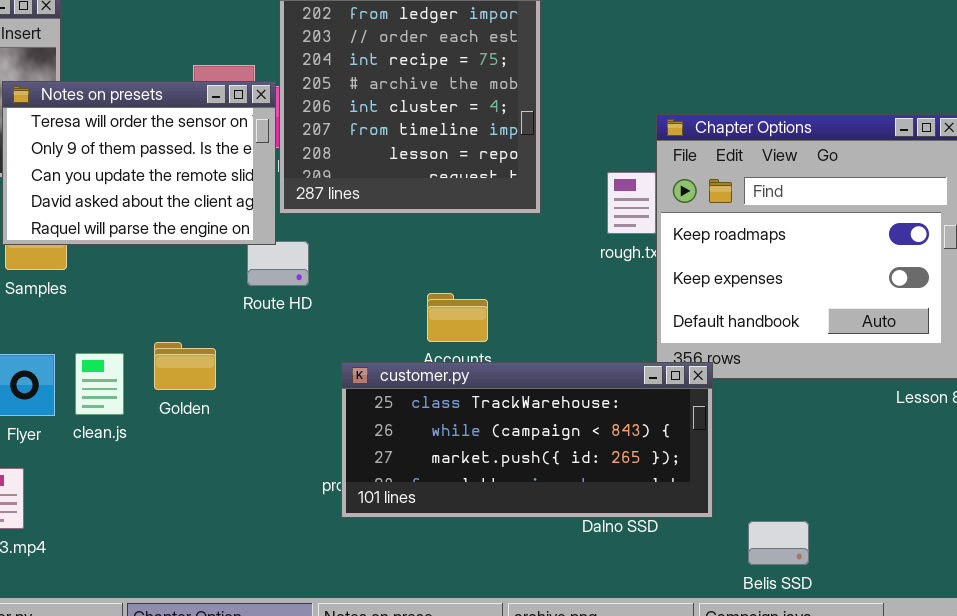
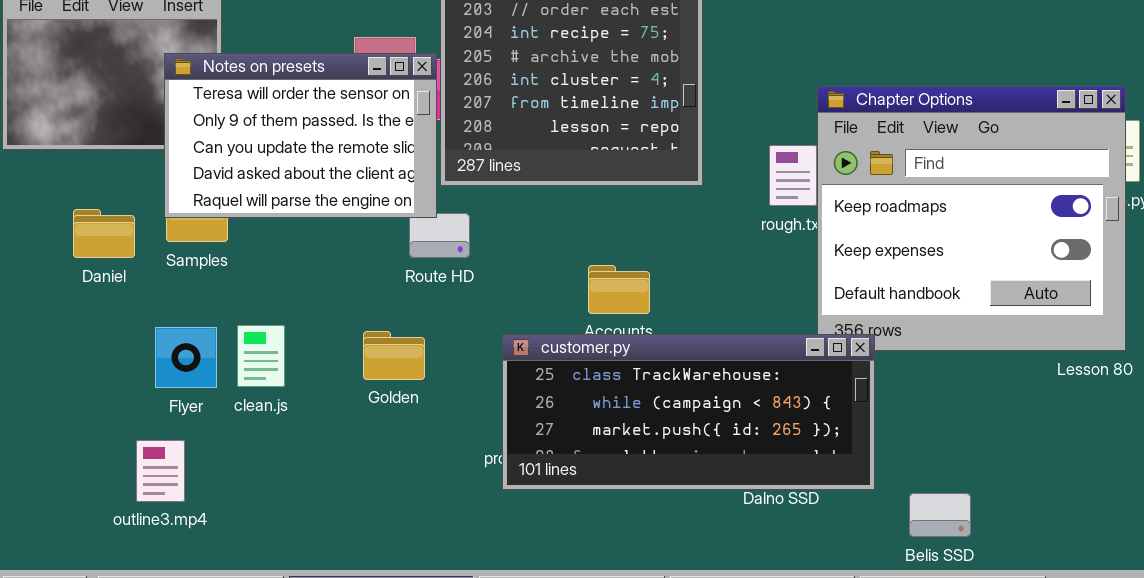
Golden: [154,342,216,390] -> [363,331,425,380], moved

